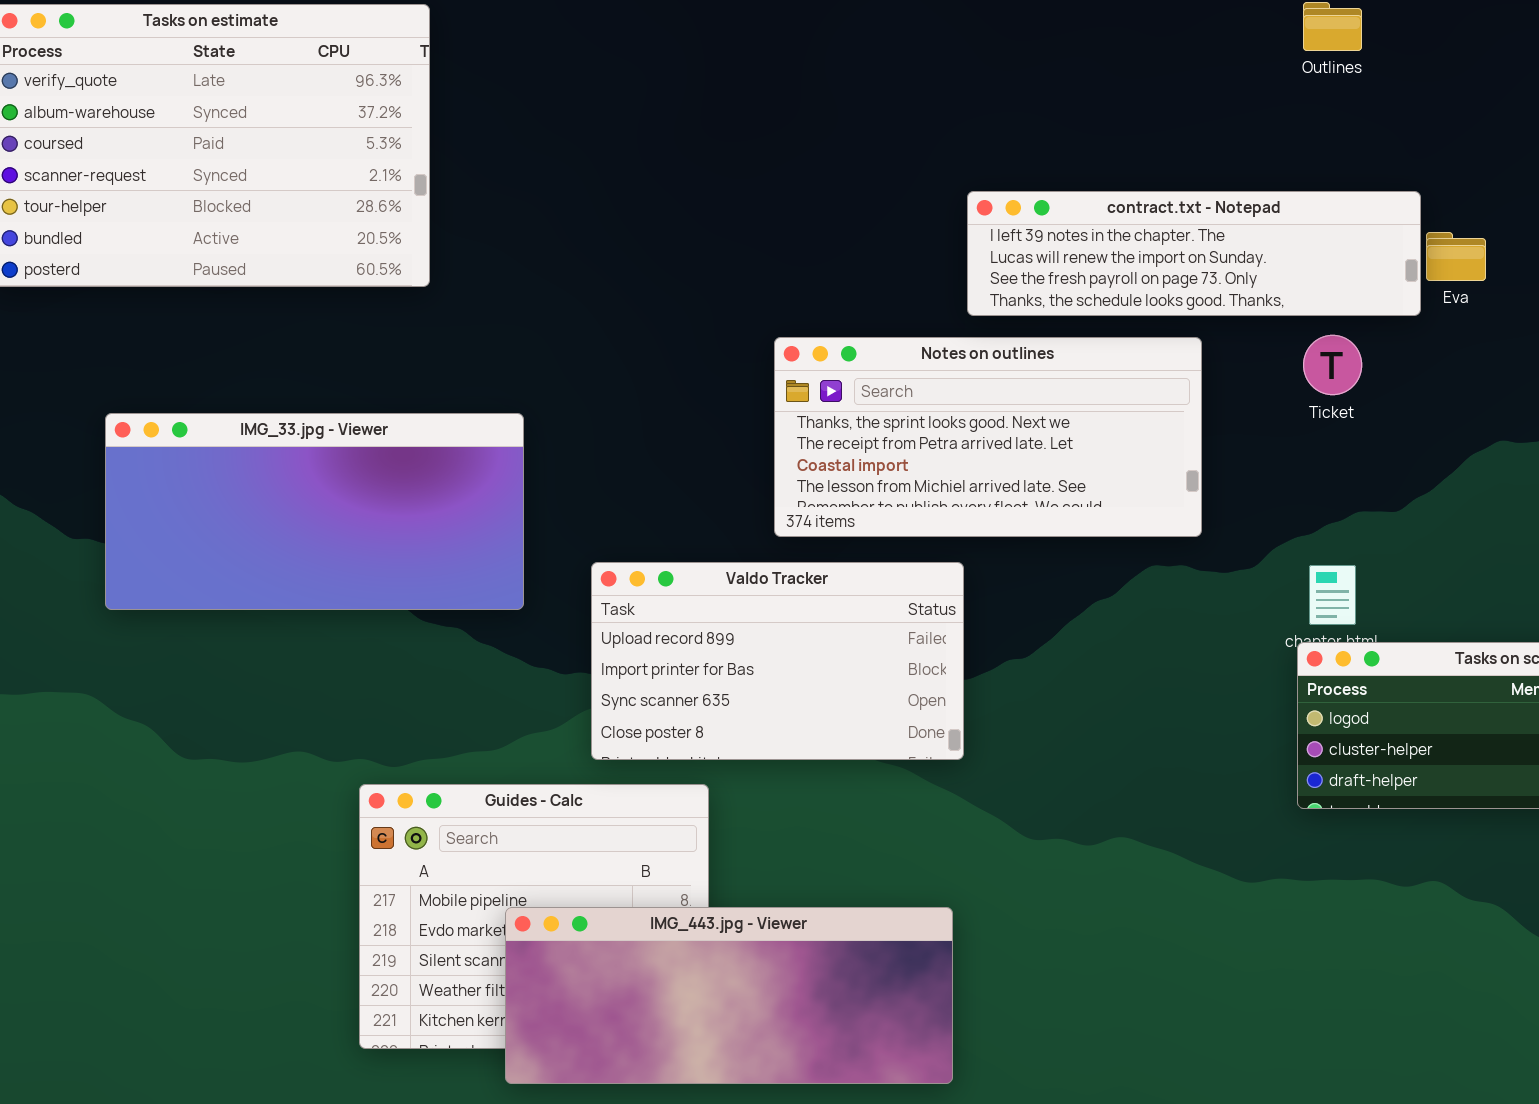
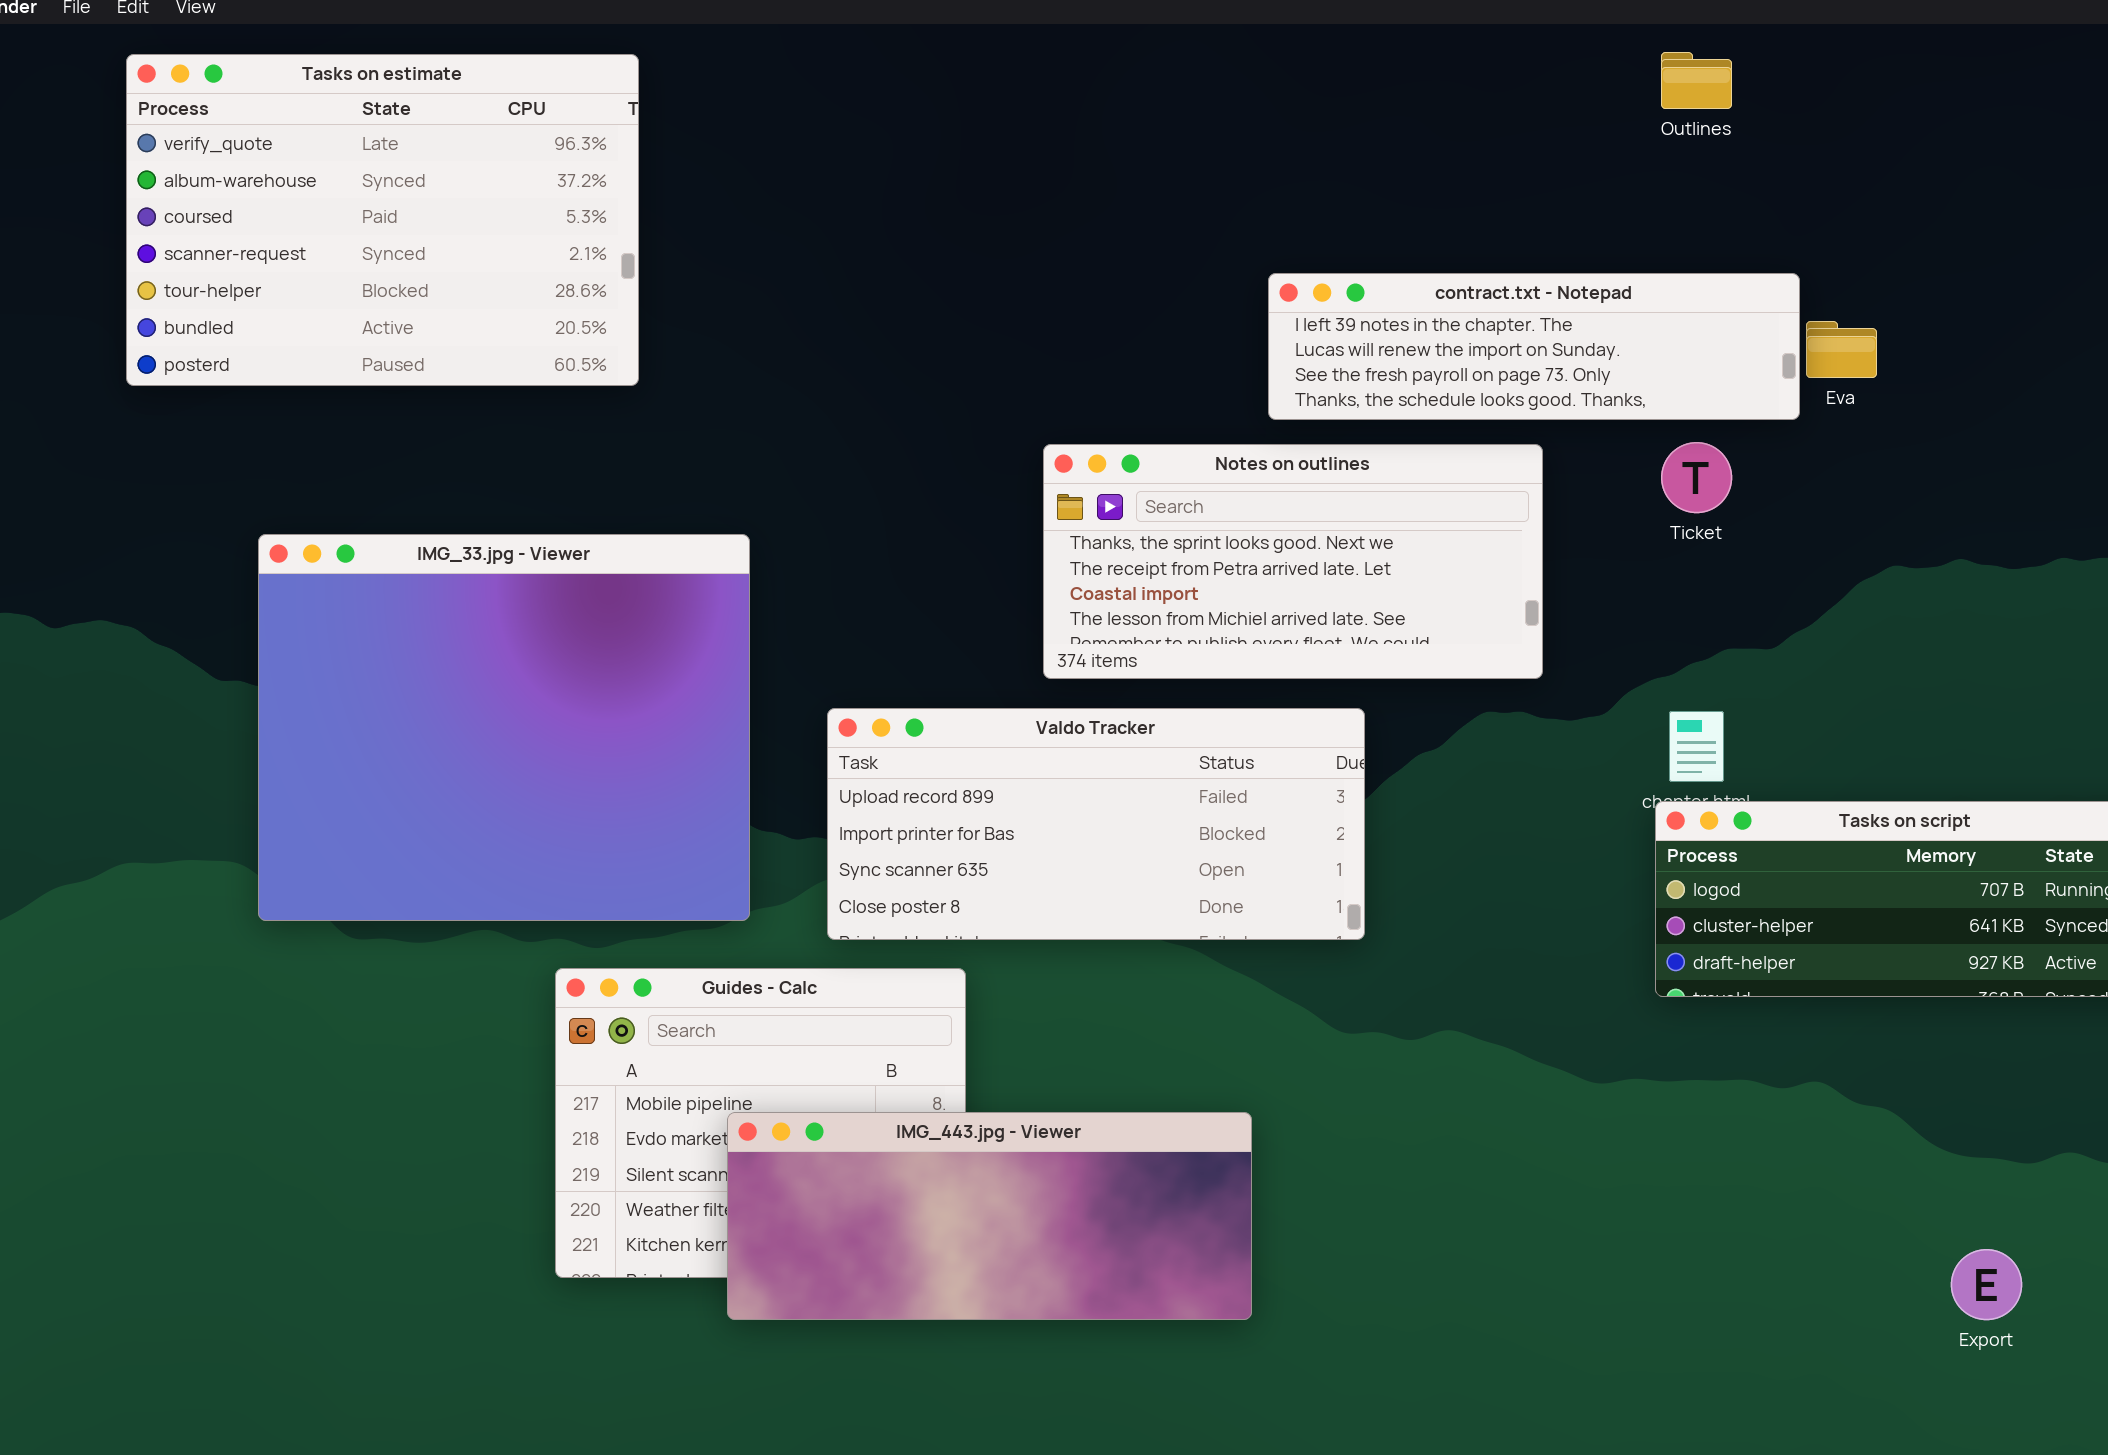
IMG_33.jpg - Viewer: [105,413,524,610] -> [258,534,750,921], resized
Valdo Tracker: [591,562,964,760] -> [827,708,1365,940], resized

